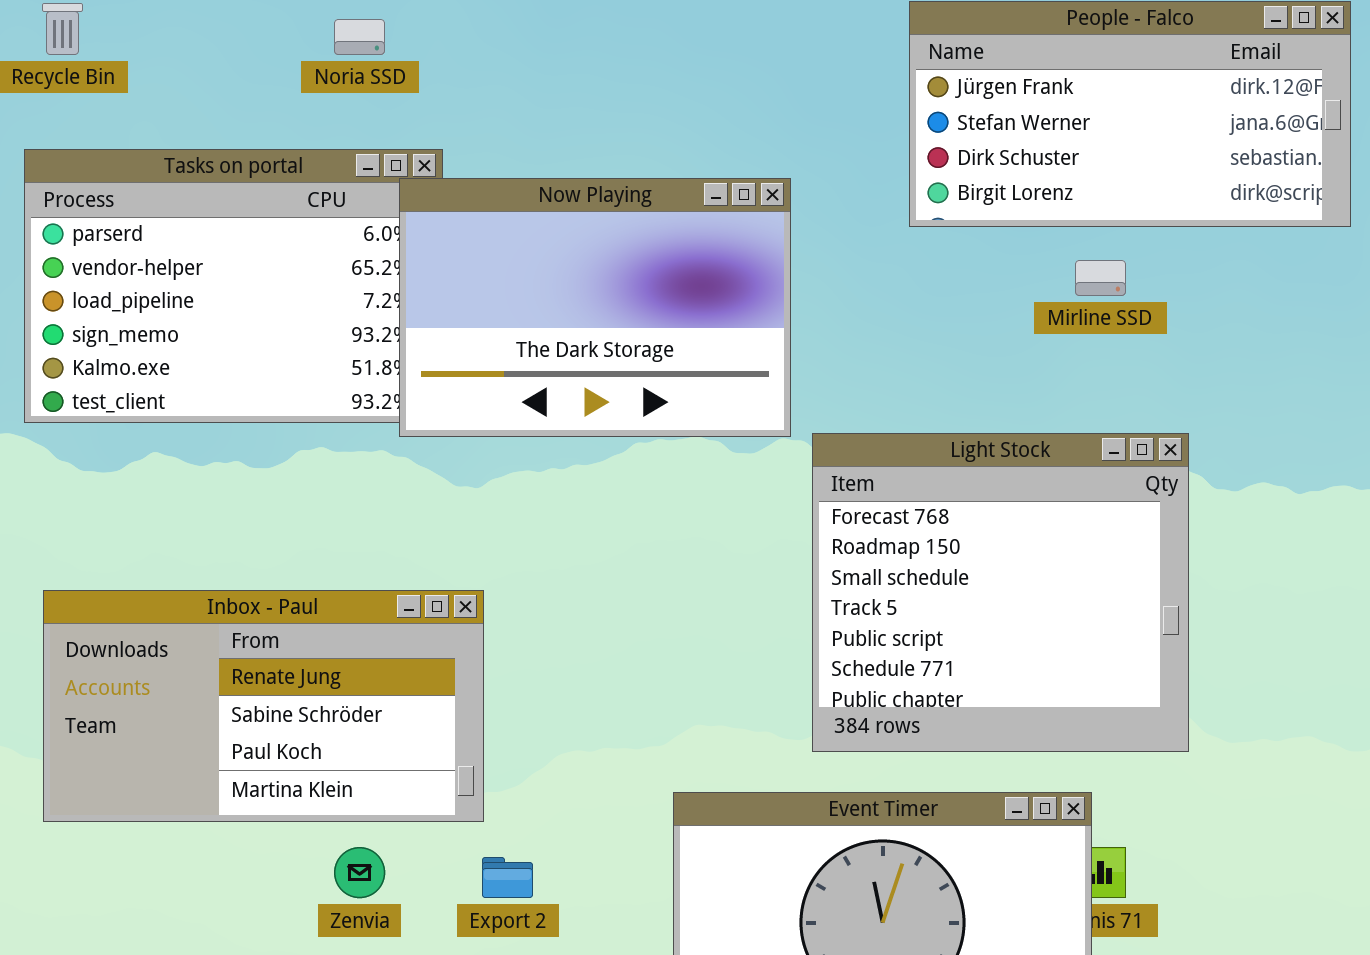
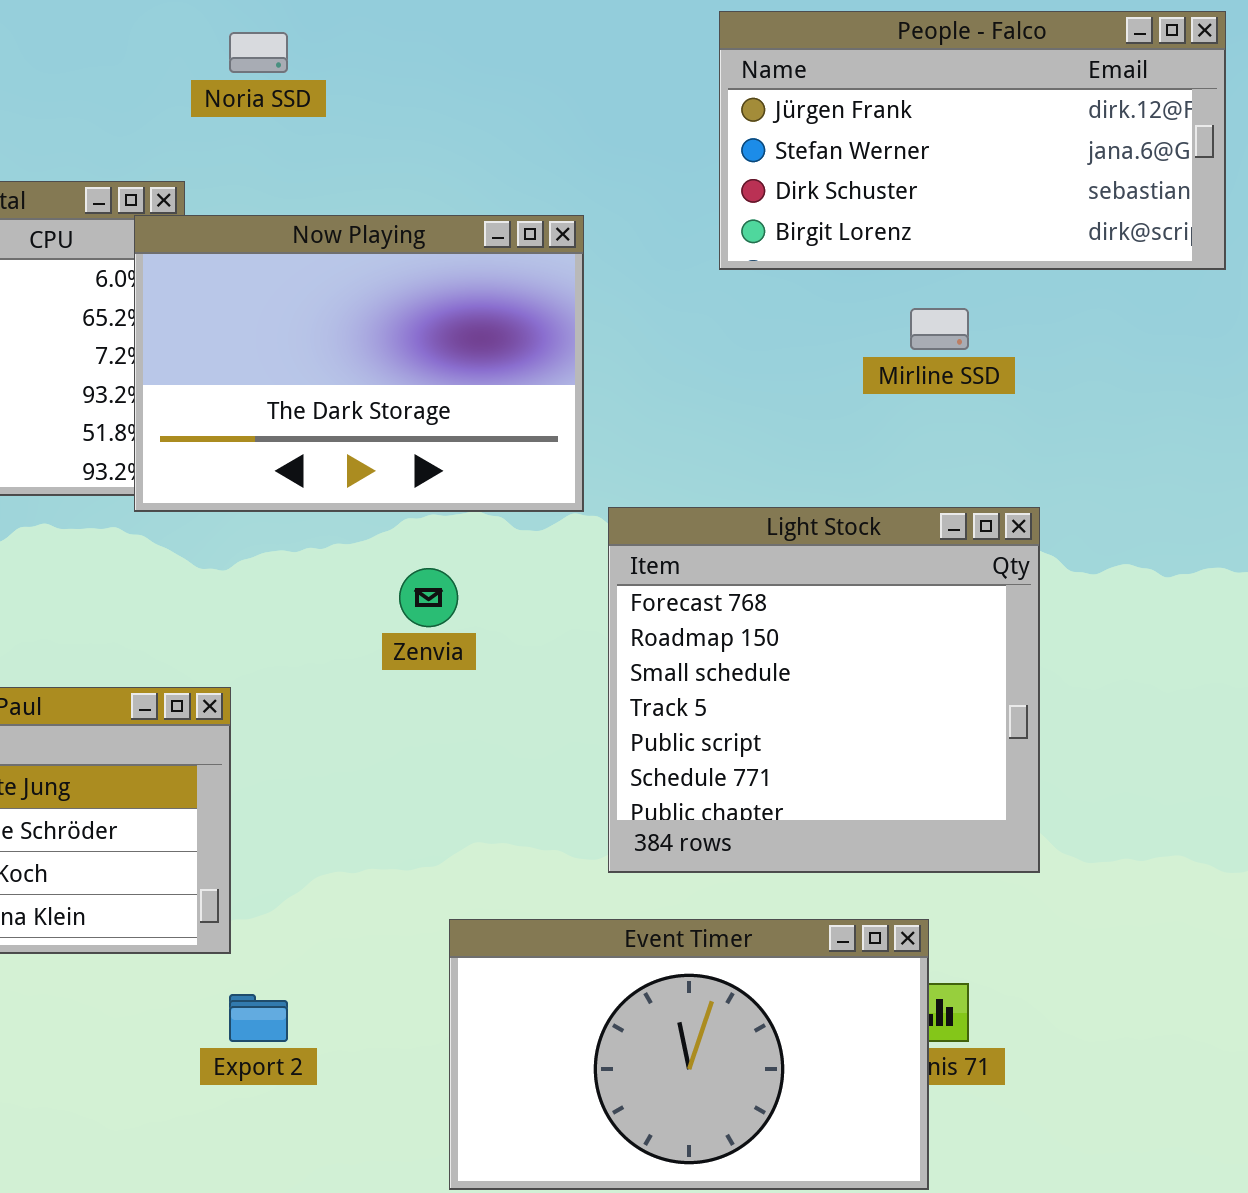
Noria SSD: [334,19,385,55] -> [229,32,288,73], moved
Zenvia: [334,847,385,898] -> [399,568,458,627], moved

